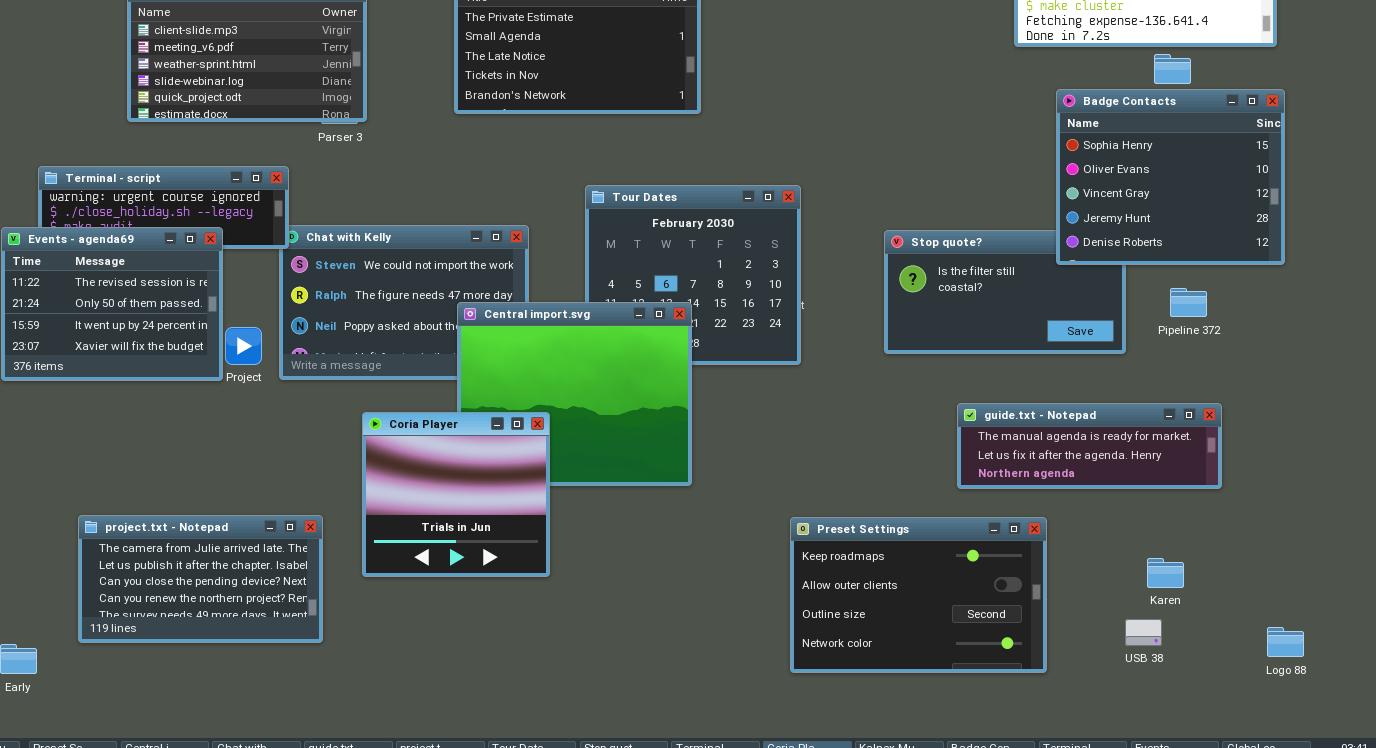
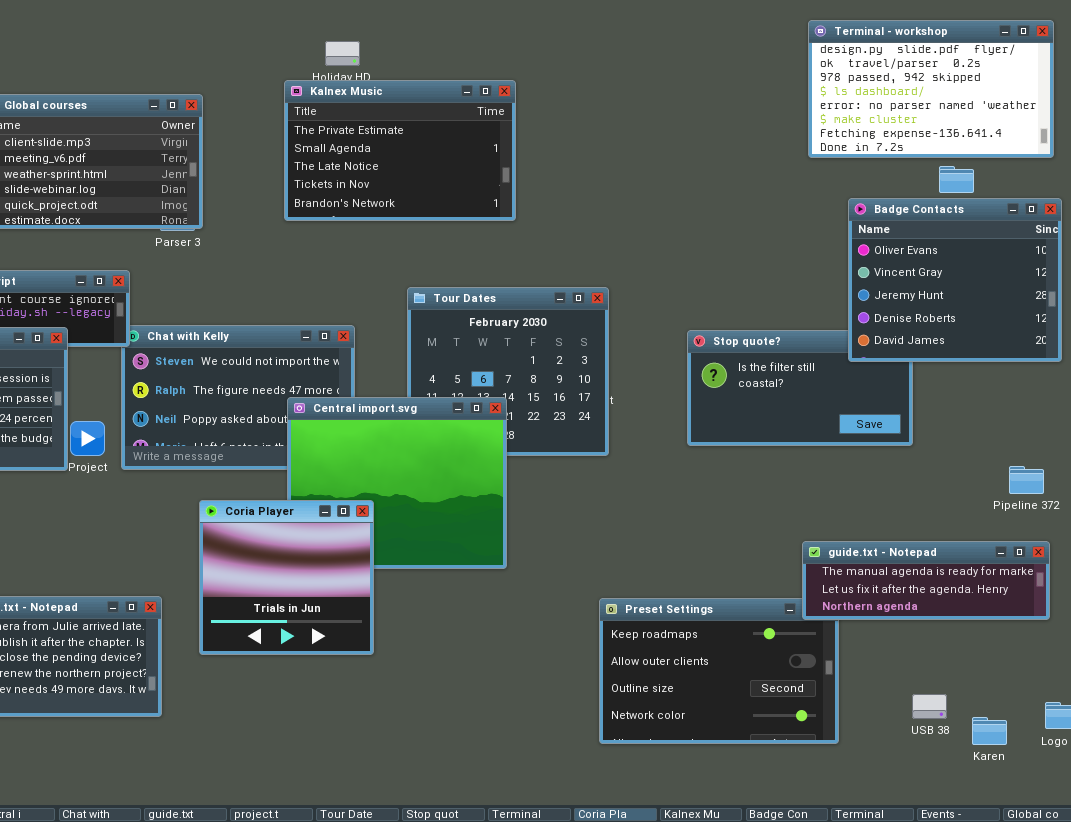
Badge Contacts: [1056,89,1285,265] -> [848,198,1062,362], scrolled down 1 row
Pipeline 372: [1170,288,1207,317] -> [1009,466,1044,494], moved
guide.txt - Notepad: [957,403,1222,489] -> [802,541,1050,620], moved
Karen: [1147,558,1184,588] -> [972,717,1007,745], moved

